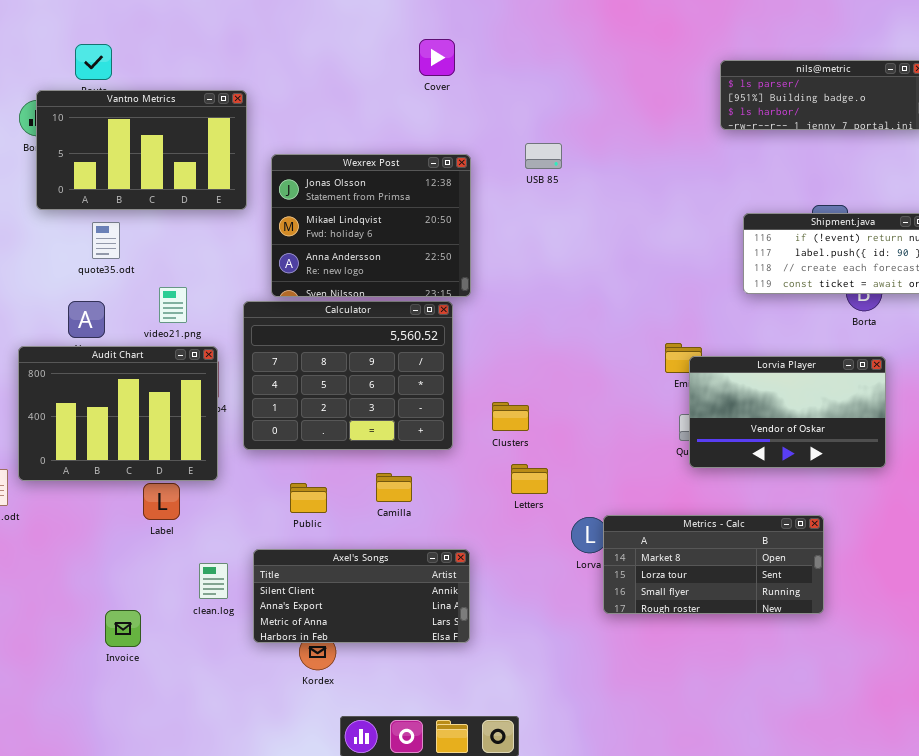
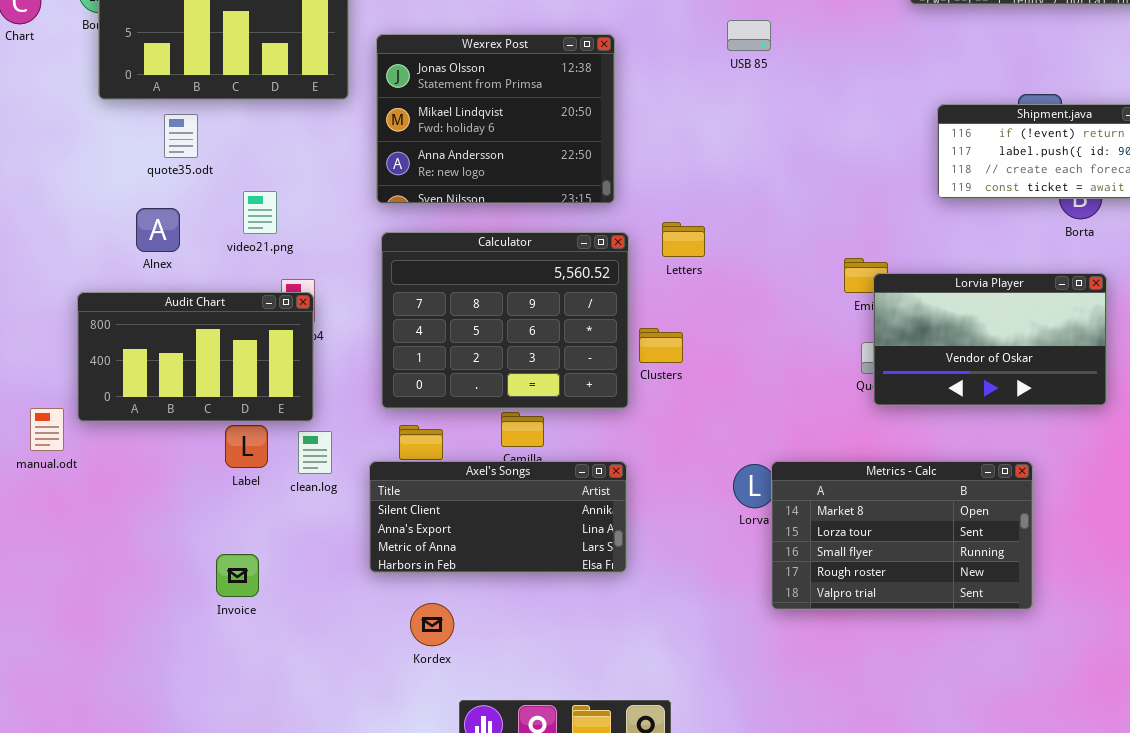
USB 85: [525,143,562,169] -> [727,20,771,51], moved
Calculator: [243,301,453,450] -> [381,232,629,409], moved
Audit Chart: [18,346,218,481] -> [77,292,314,422], resized
Letters: [511,464,548,494] -> [662,222,705,257], moved
Metrics - Calc: [603,515,824,614] -> [771,461,1033,610], resized
Axel's Songs: [253,549,470,643] -> [369,461,627,573], moved
clean.log: [199,563,228,599] -> [298,431,332,474], moved
Invoice: [105,610,141,647] -> [216,554,259,597], moved

